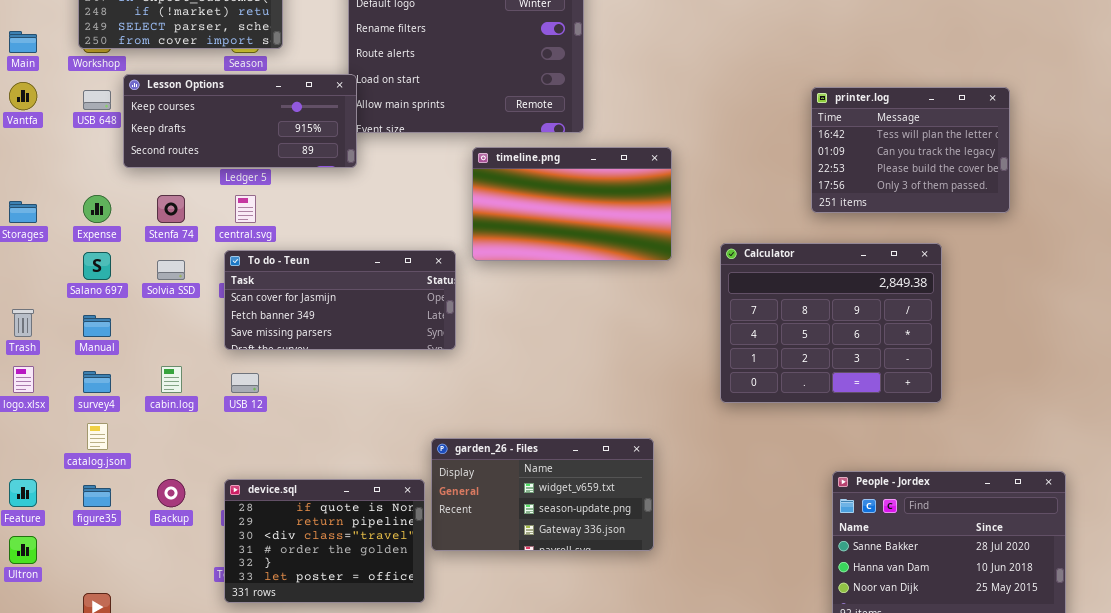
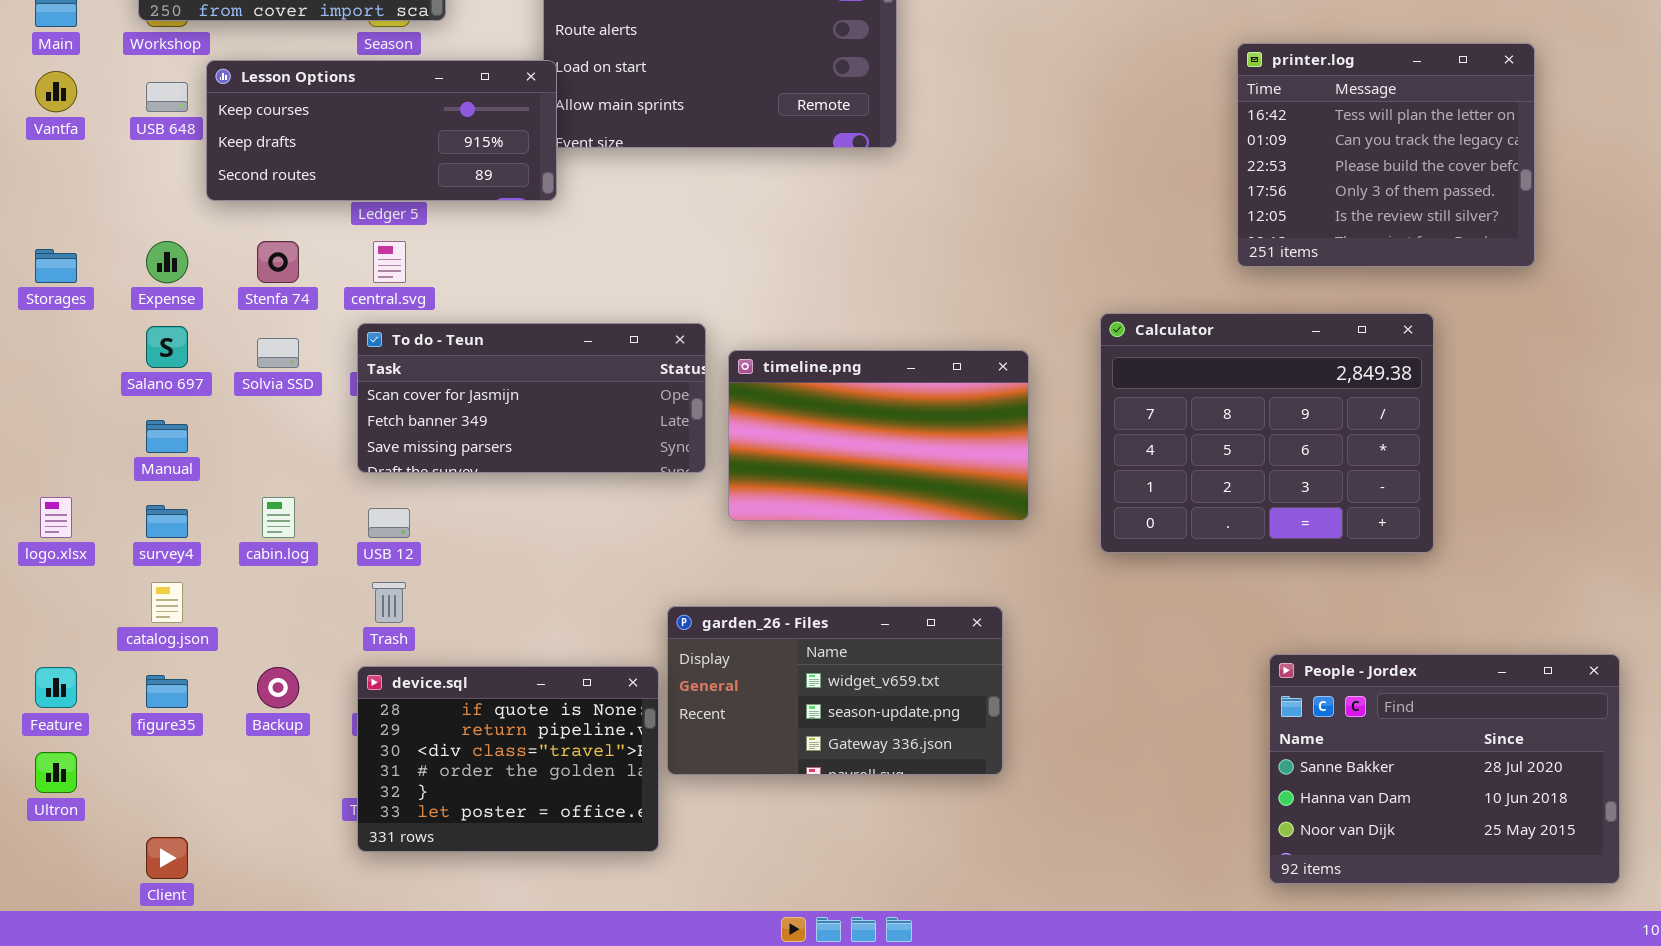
printer.log: [811,87,1010,213] -> [1237,43,1535,267], resized
timeline.png: [472,147,672,261] -> [728,350,1029,521], moved
Trash: [12,309,34,337] -> [372,582,406,623], moved

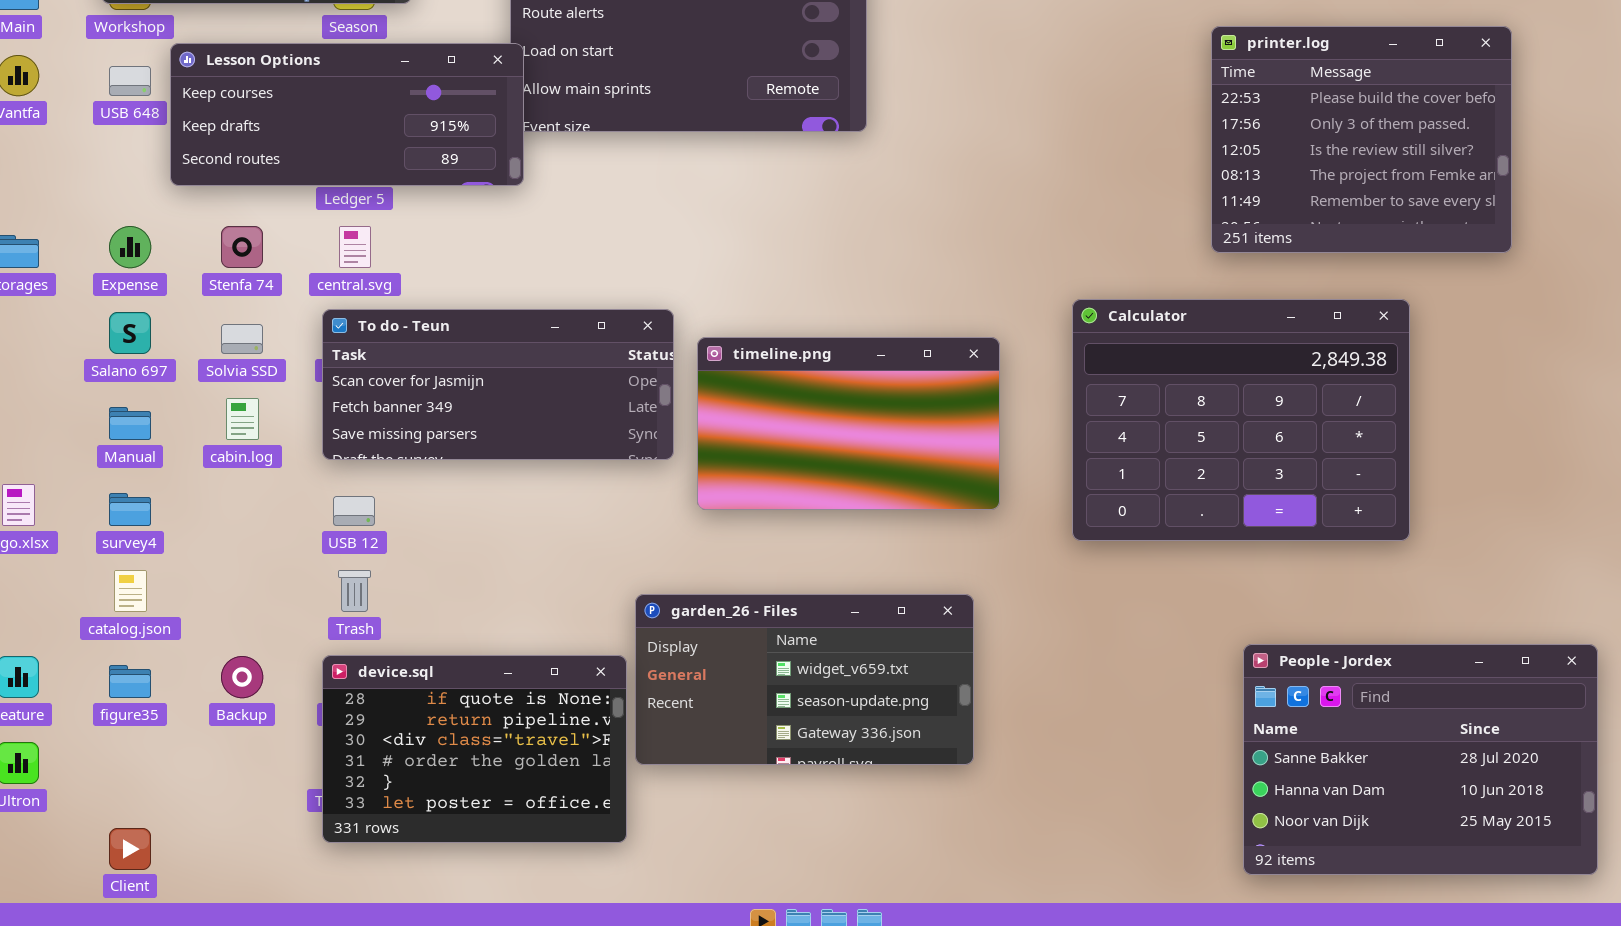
printer.log: [1237,43,1535,267] -> [1211,26,1512,253], scrolled down 2 rows
cabin.log: [262,497,295,538] -> [226,398,259,440], moved

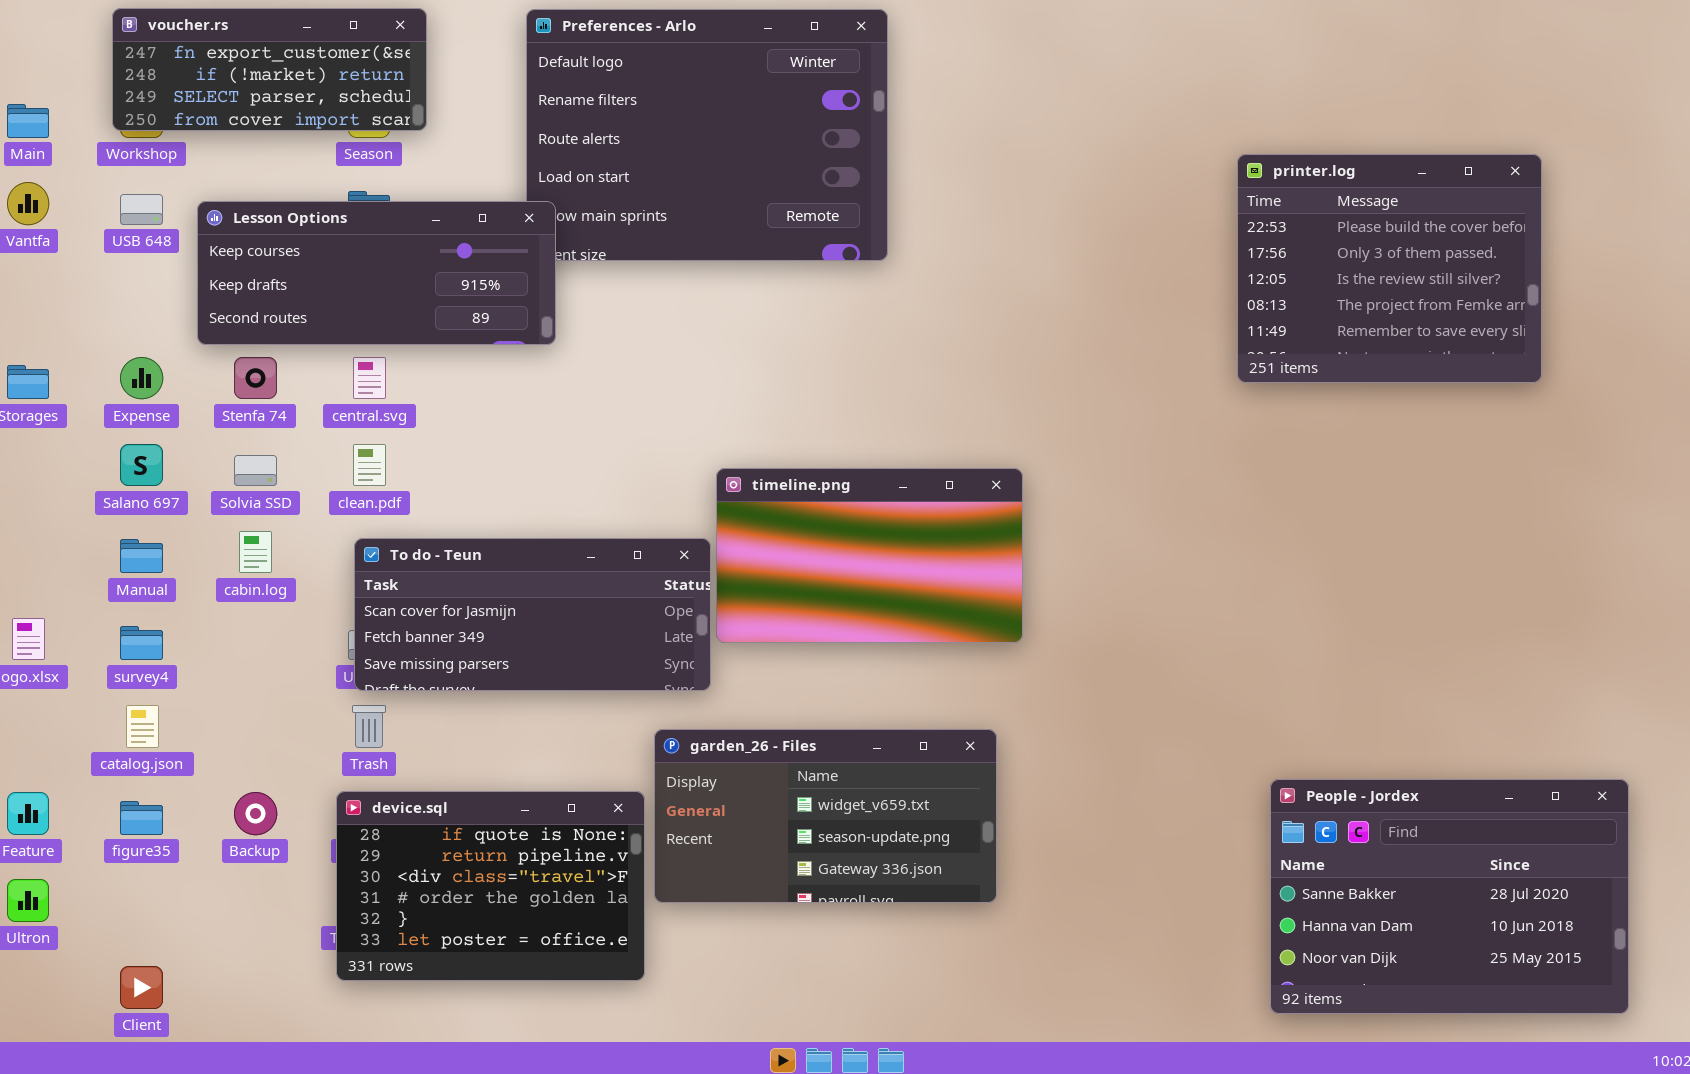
Lesson Options: [170,43,524,186] -> [197,201,556,345], moved
Calculator: [1072,299,1410,541] -> none, closed
To do - Teun: [322,309,674,460] -> [354,538,711,691], moved

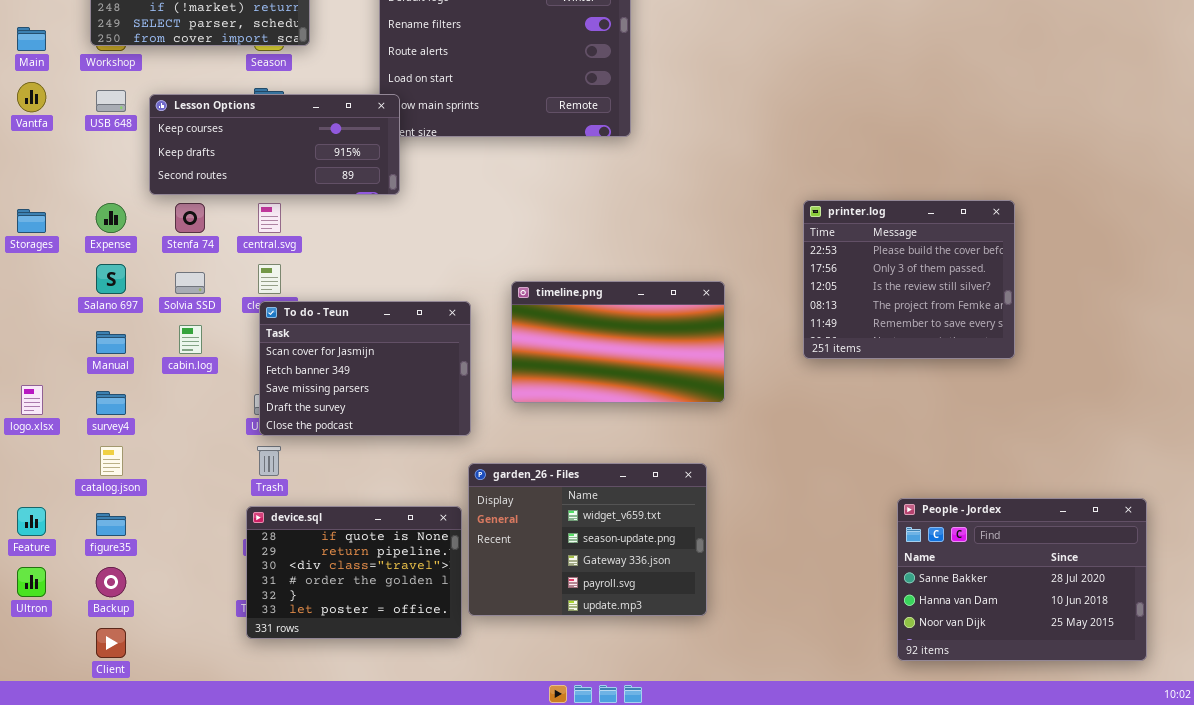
printer.log: [1237,154,1542,383] -> [803,200,1015,359], moved
To do - Teun: [354,538,711,691] -> [259,301,471,436], resized
garden_26 - Files: [654,729,997,903] -> [468,463,707,616], resized
Backup: [234,792,277,835] -> [96,567,126,597], moved

